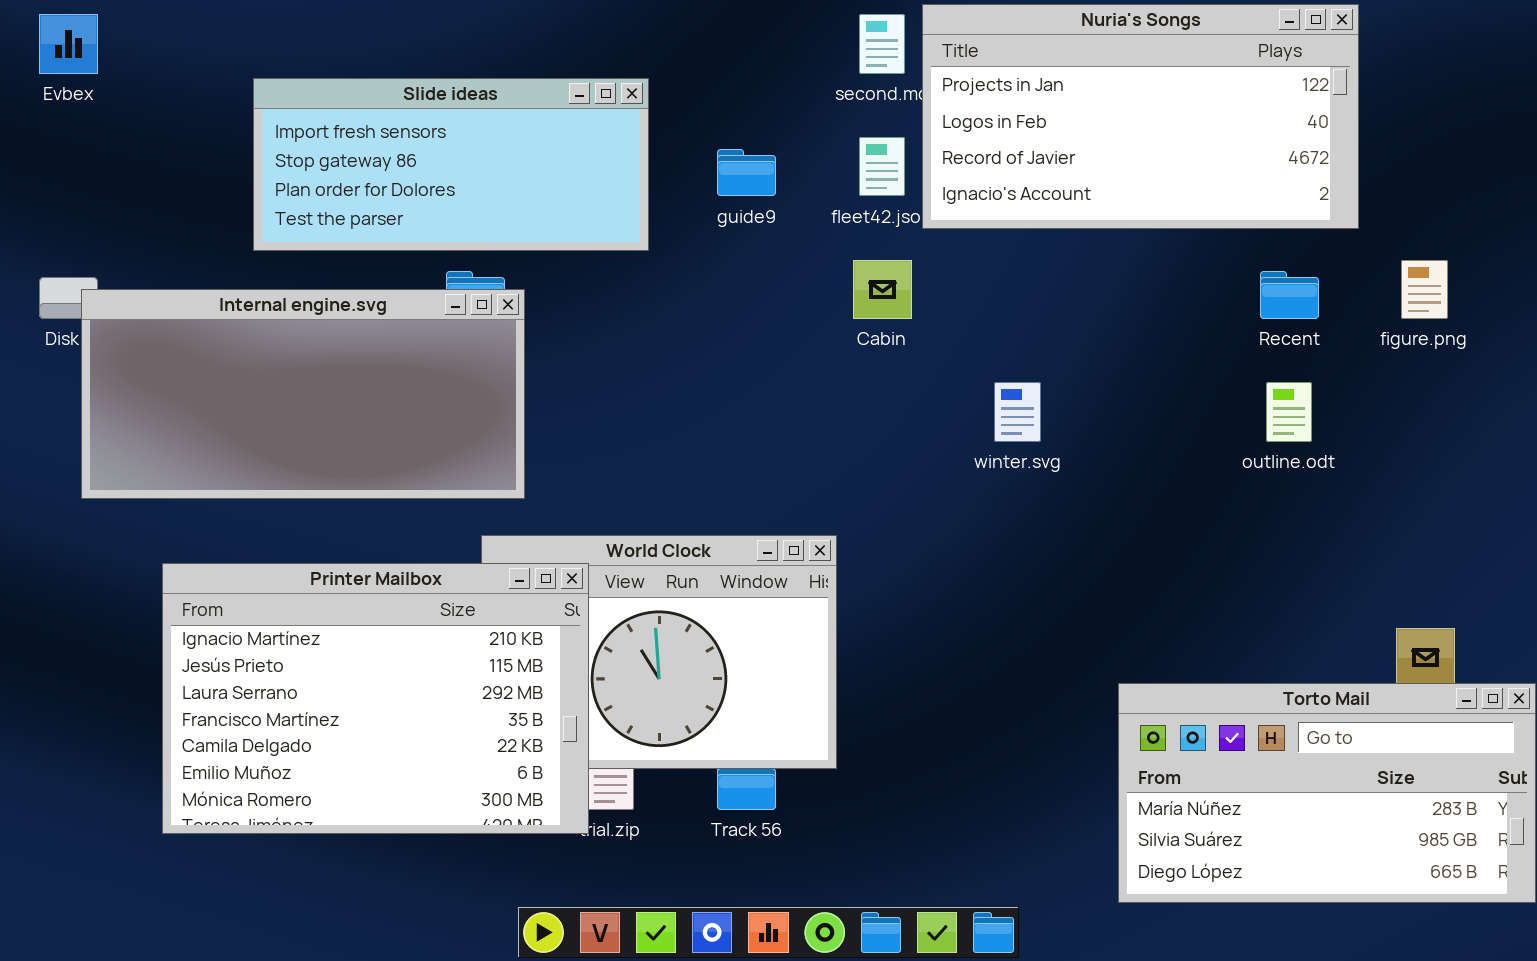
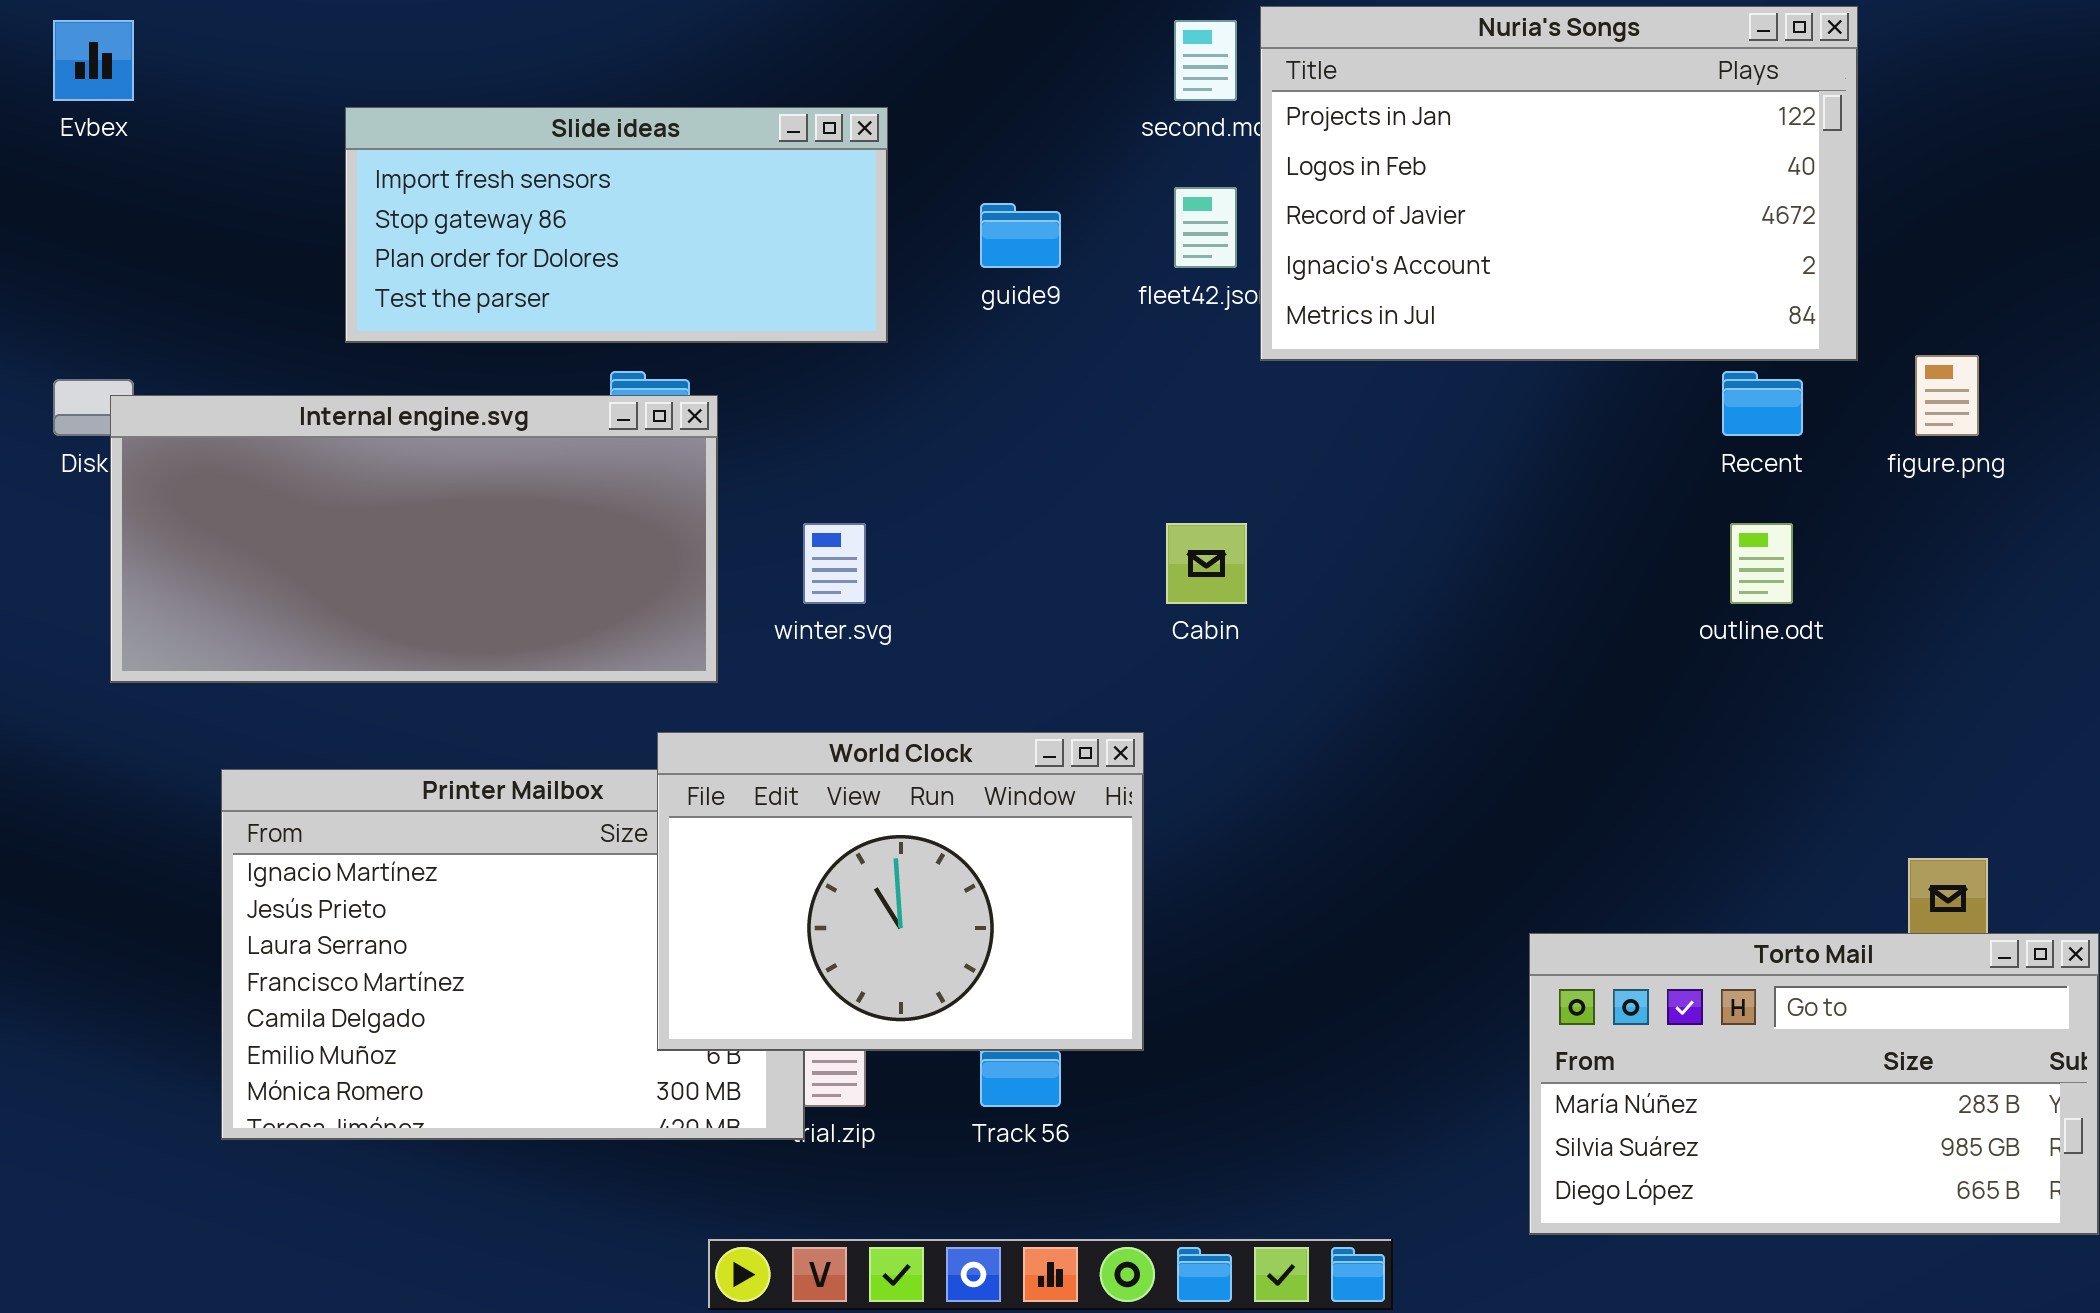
Nuria's Songs: [922,4,1359,229] -> [1260,6,1858,361], resized
Cabin: [853,260,912,319] -> [1166,523,1247,604], moved
winter.svg: [994,382,1041,442] -> [803,523,866,604], moved
World Clock: [481,535,837,769] -> [657,732,1144,1051], raised

